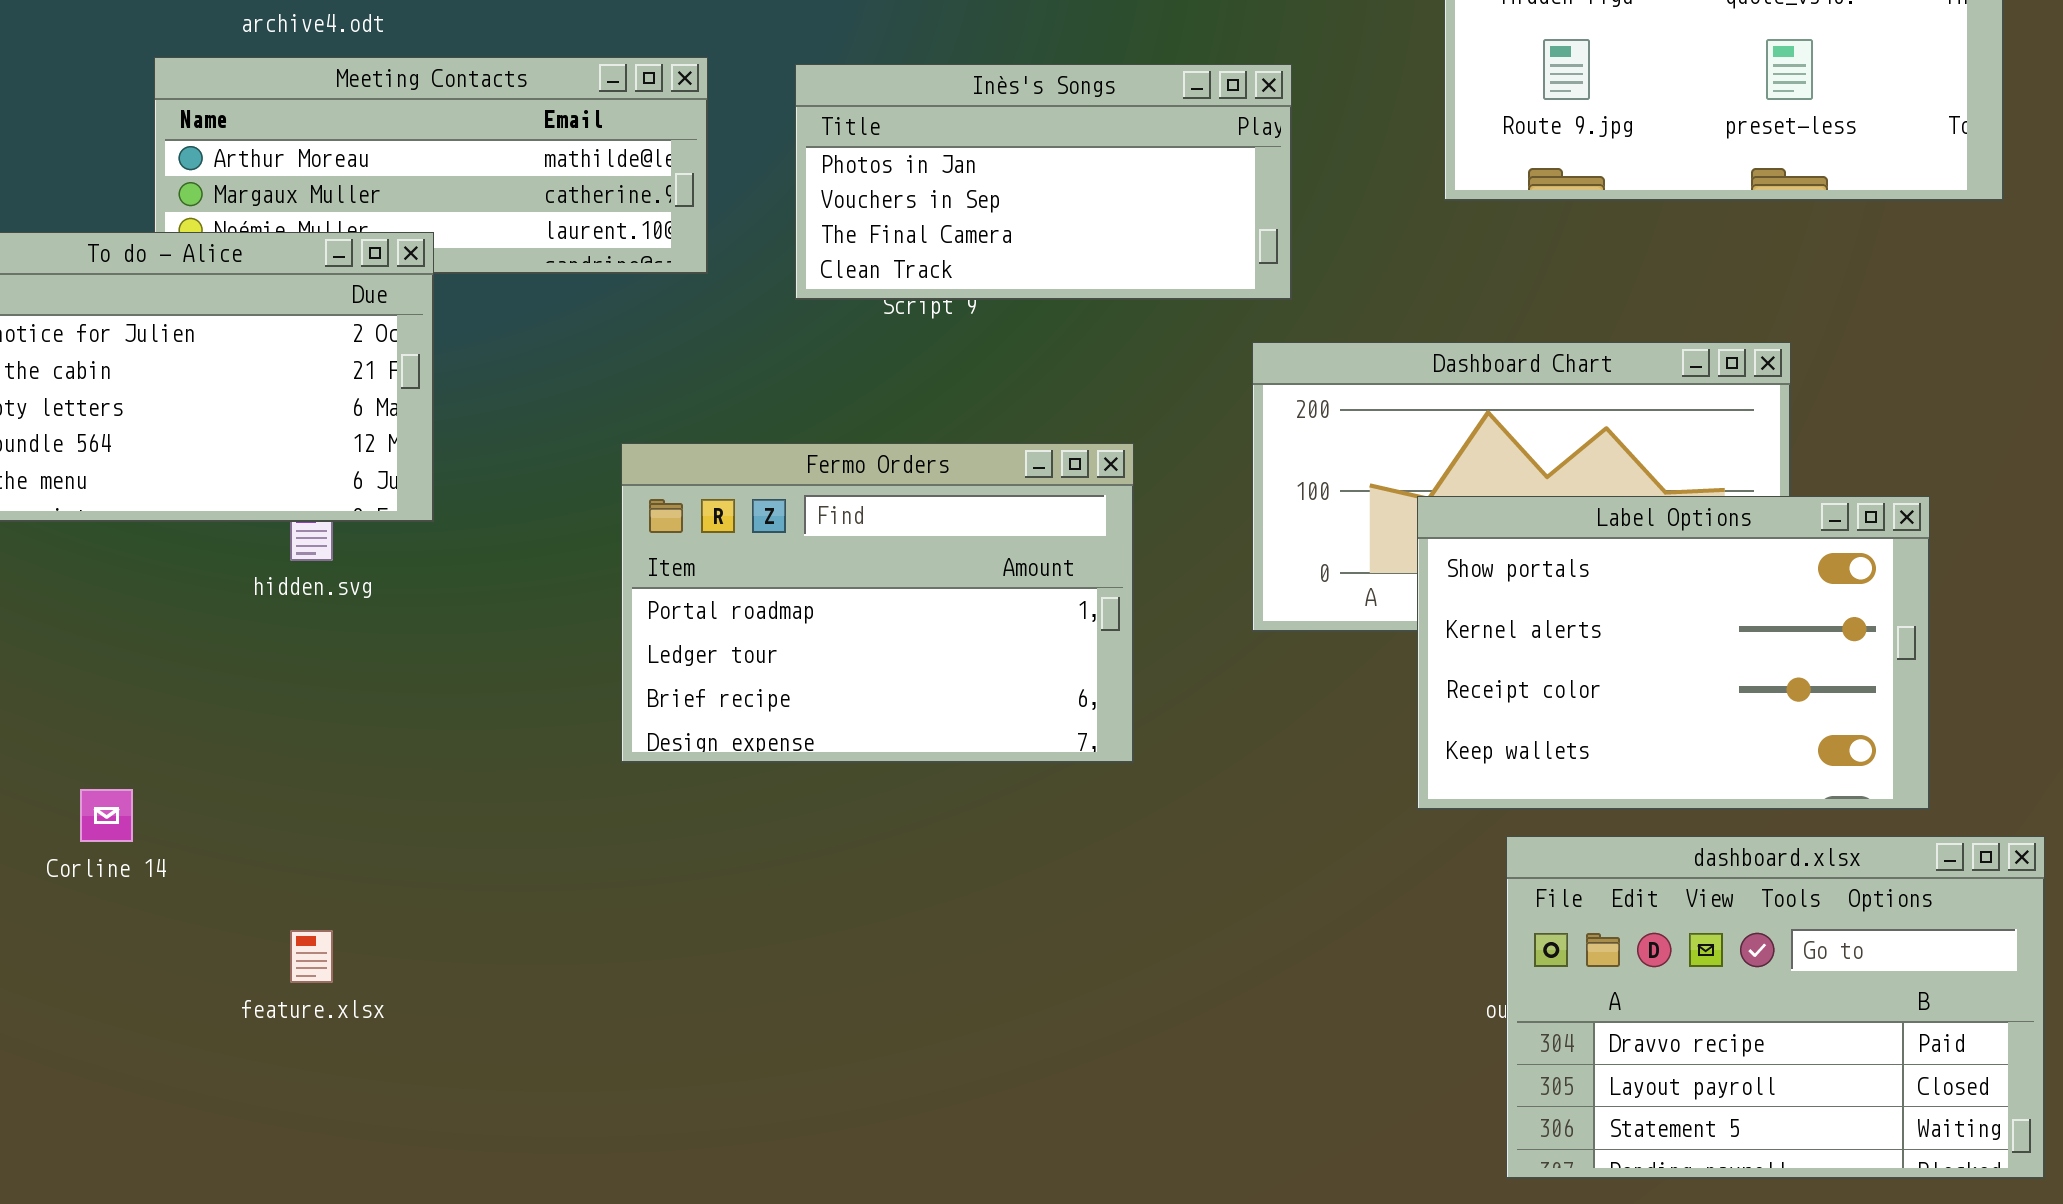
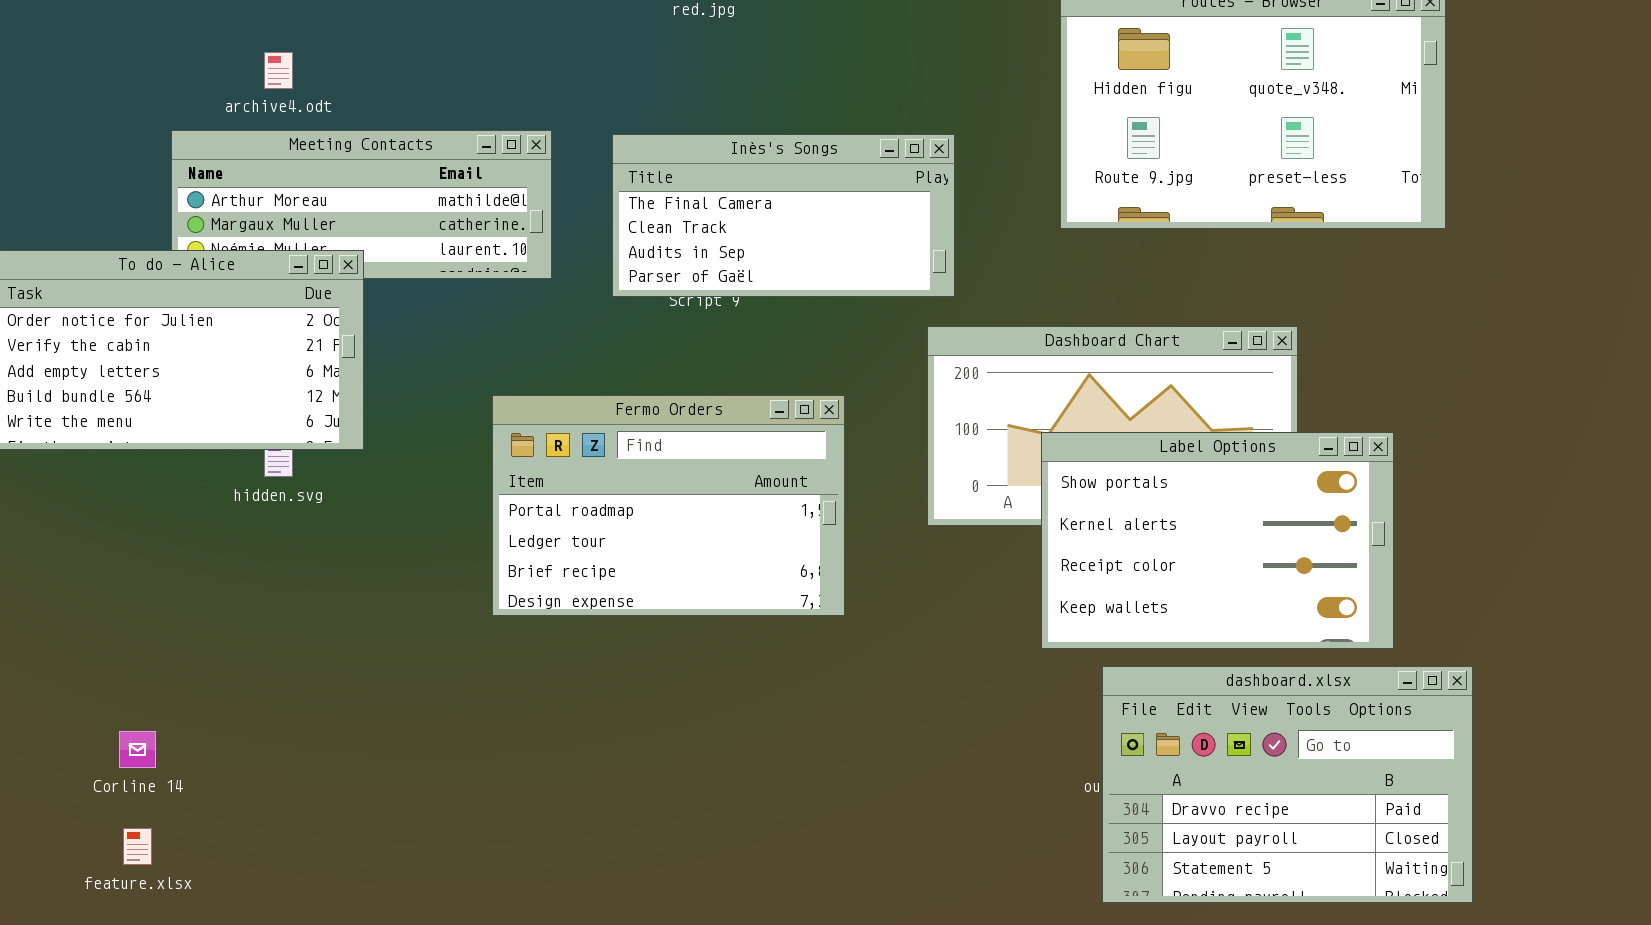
Inès's Songs: [795,64,1292,300] -> [612,134,955,297], scrolled down 2 rows
Corline 14: [80,789,133,842] -> [119,731,156,768], moved
feature.xlsx: [290,930,333,983] -> [123,828,152,865], moved

